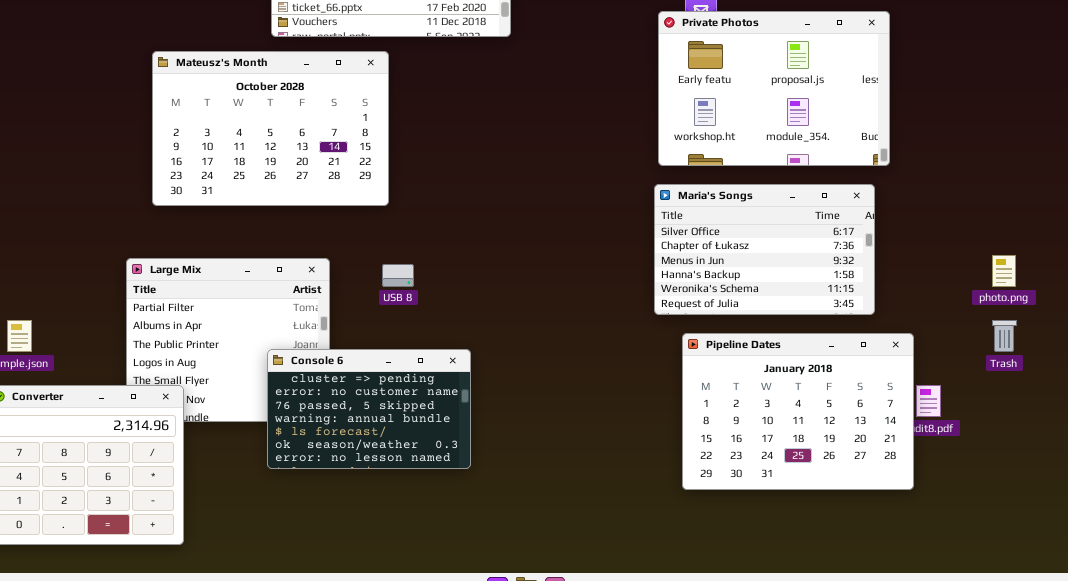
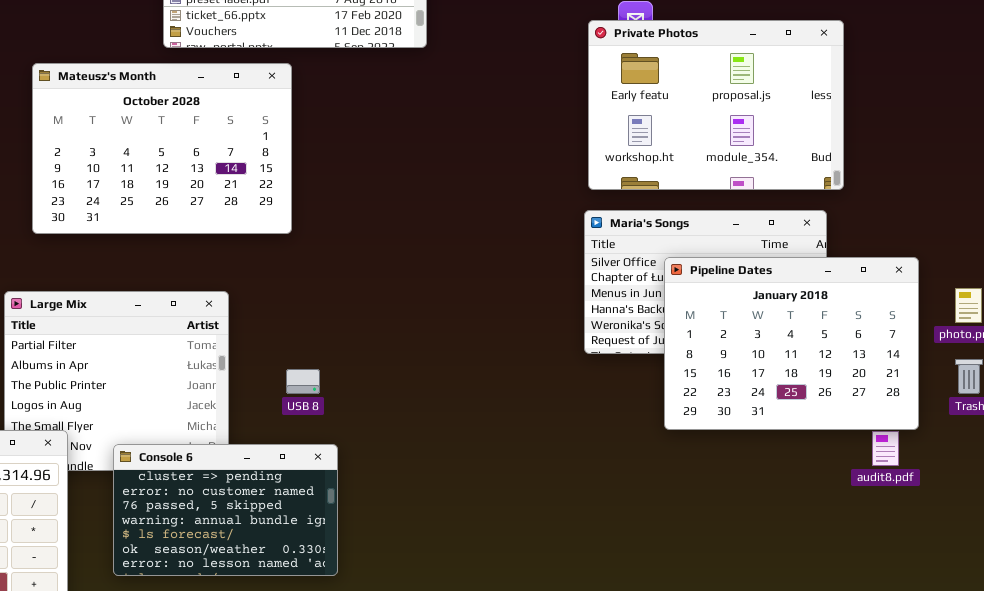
USB 8: [382,264,414,287] -> [286,369,320,394], moved
Pipeline Dates: [682,333,914,490] -> [664,257,919,430], moved
Console 6: [267,349,471,469] -> [113,444,338,576], moved

